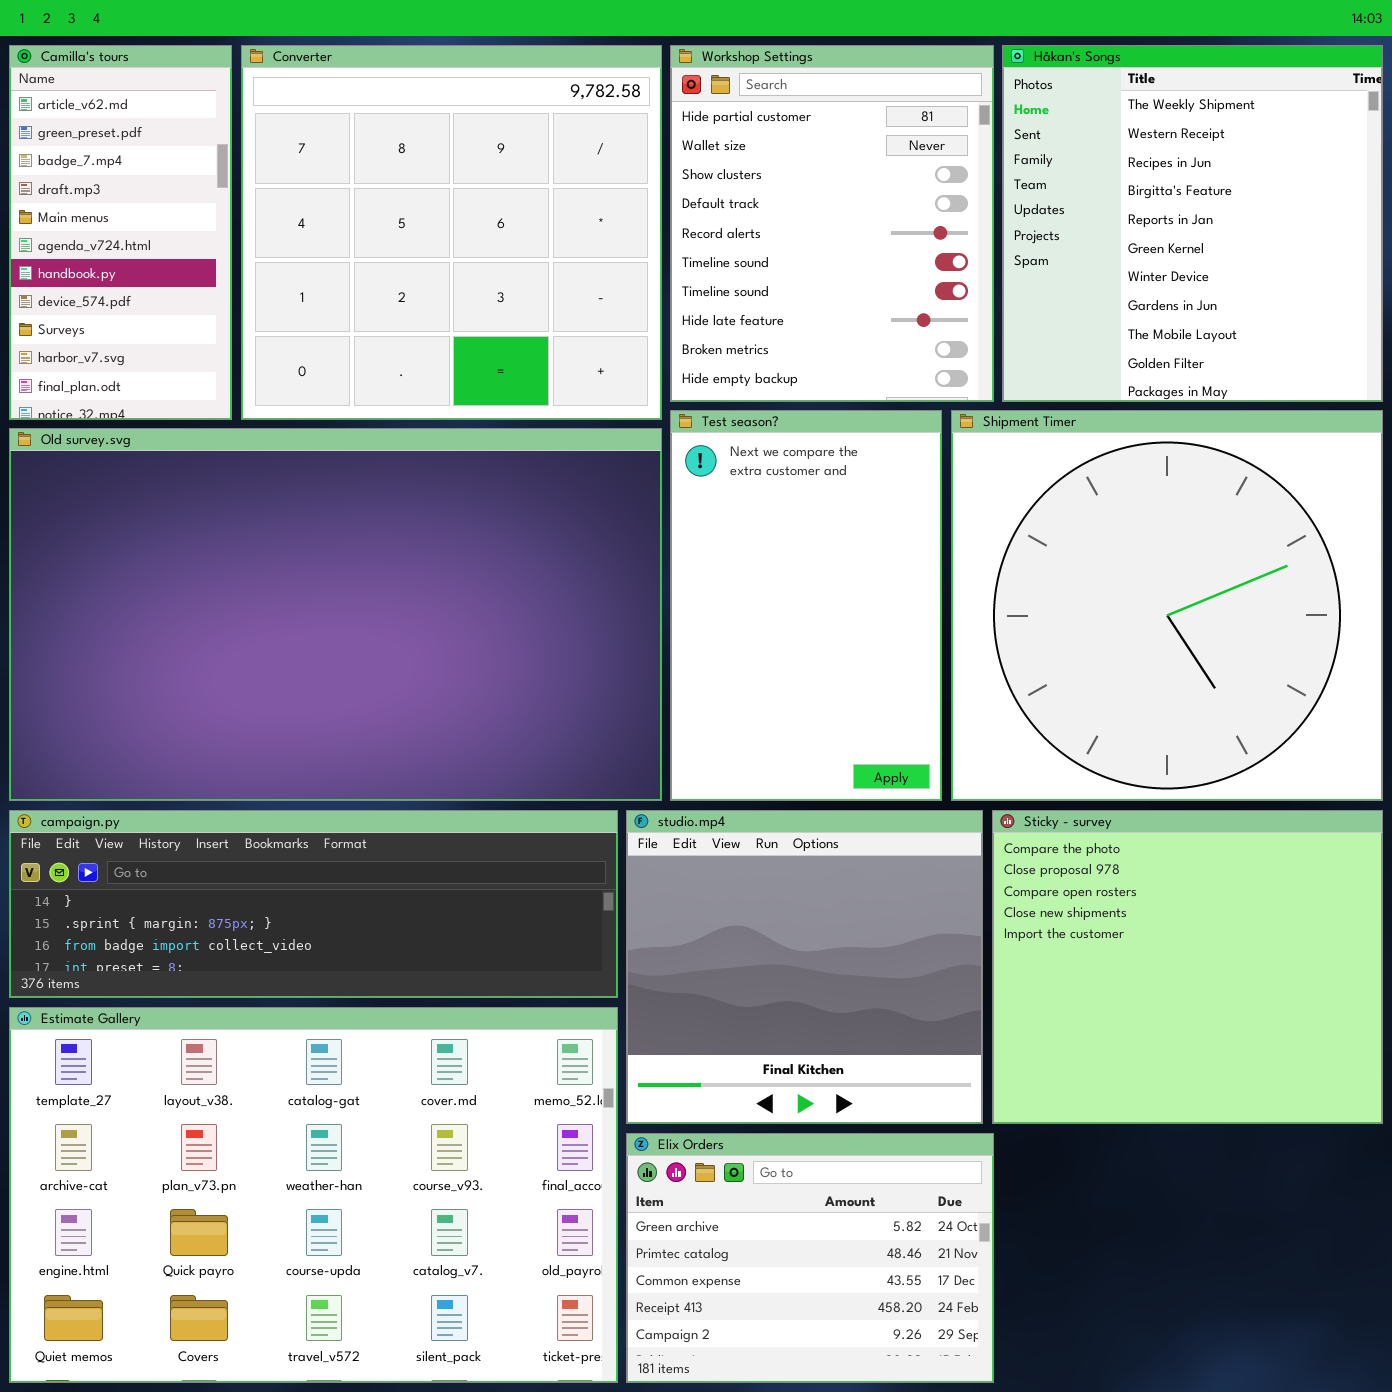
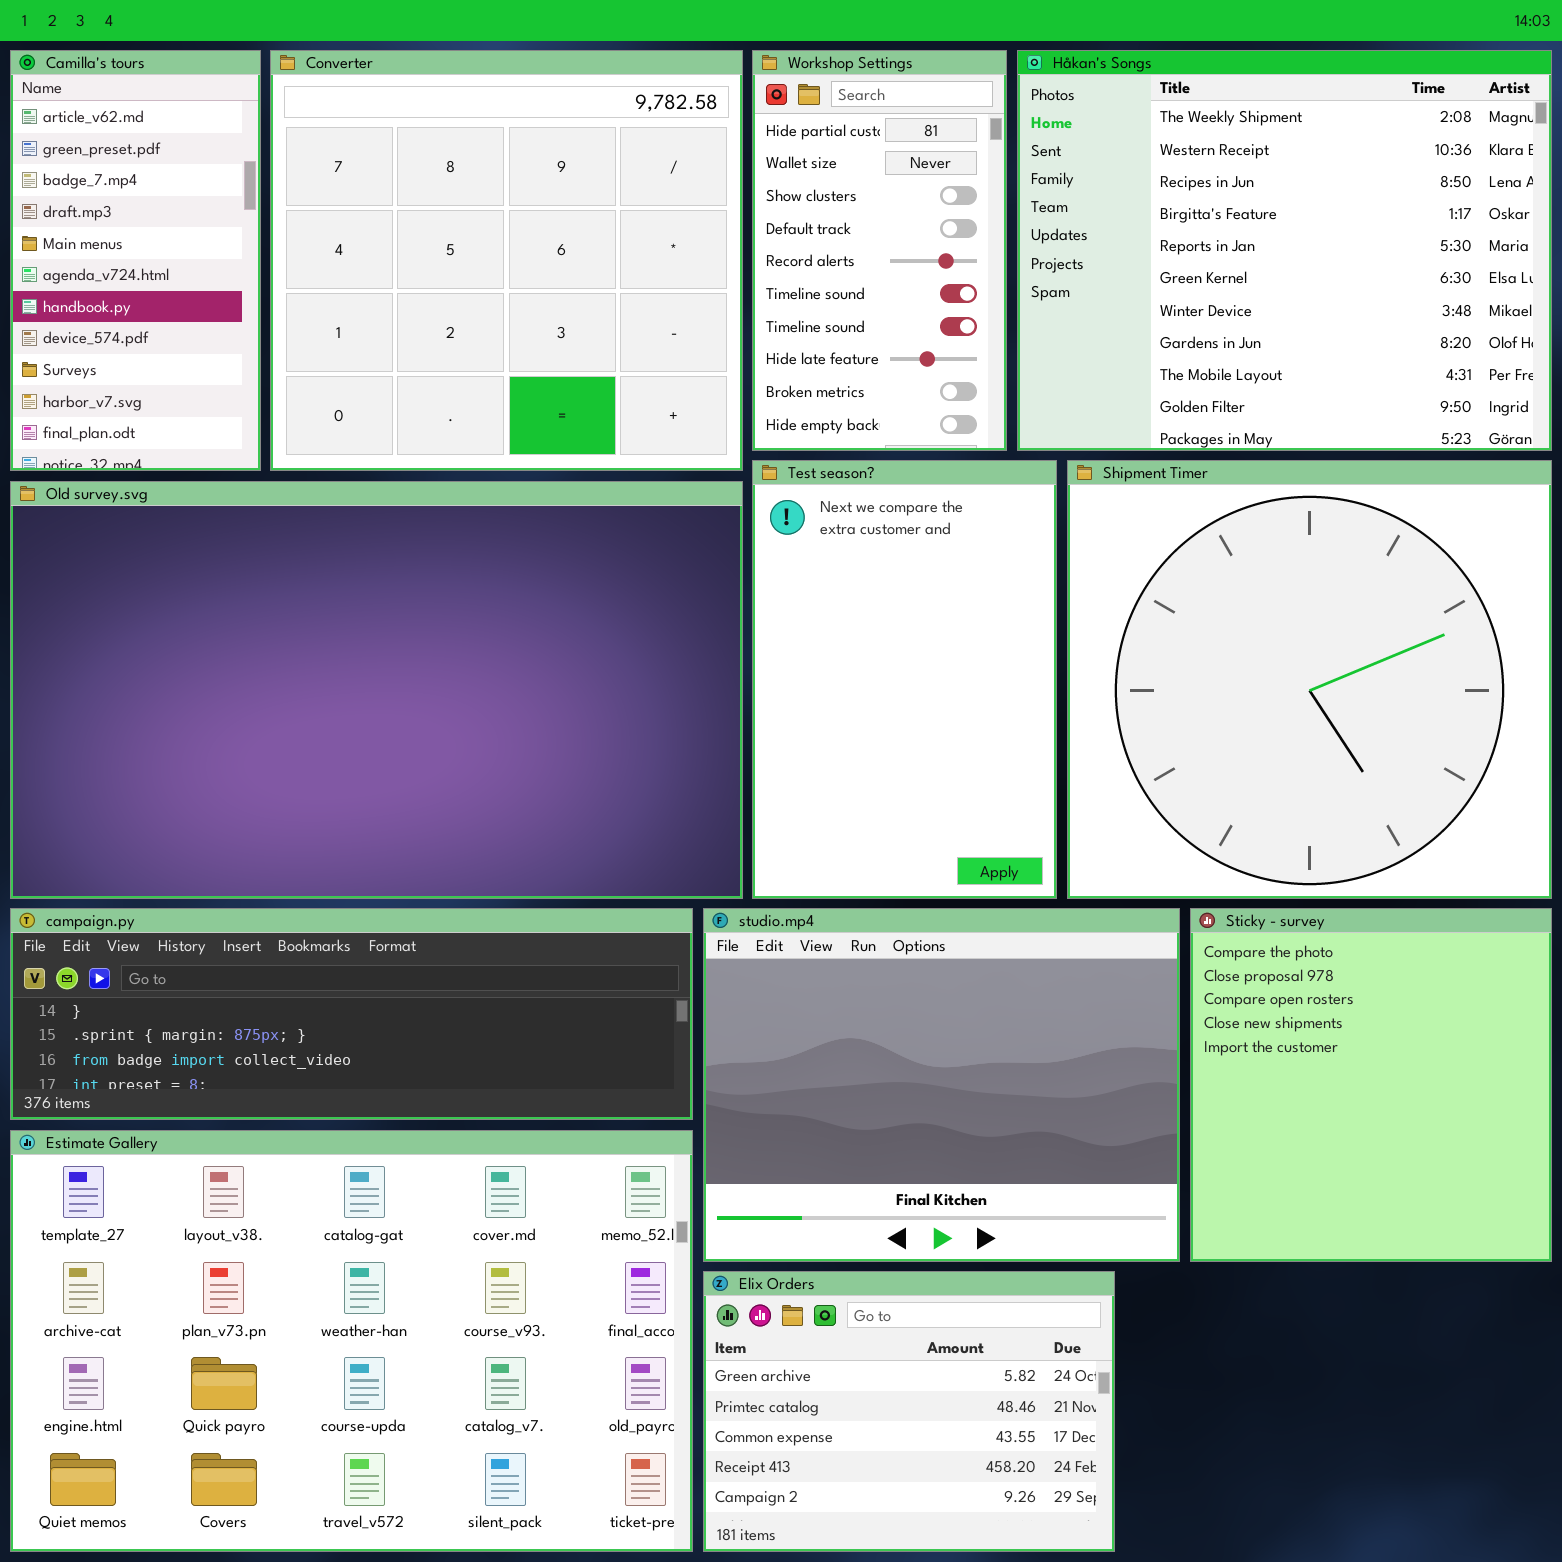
Workshop Settings: [670,45,994,402] -> [752,50,1007,451], resized
Håkan's Songs: [1002,45,1383,402] -> [1017,50,1552,451], resized
studio.mp4: [626,810,983,1124] -> [703,908,1180,1262], resized
Sticky - survey: [992,810,1383,1124] -> [1190,908,1552,1262], resized

